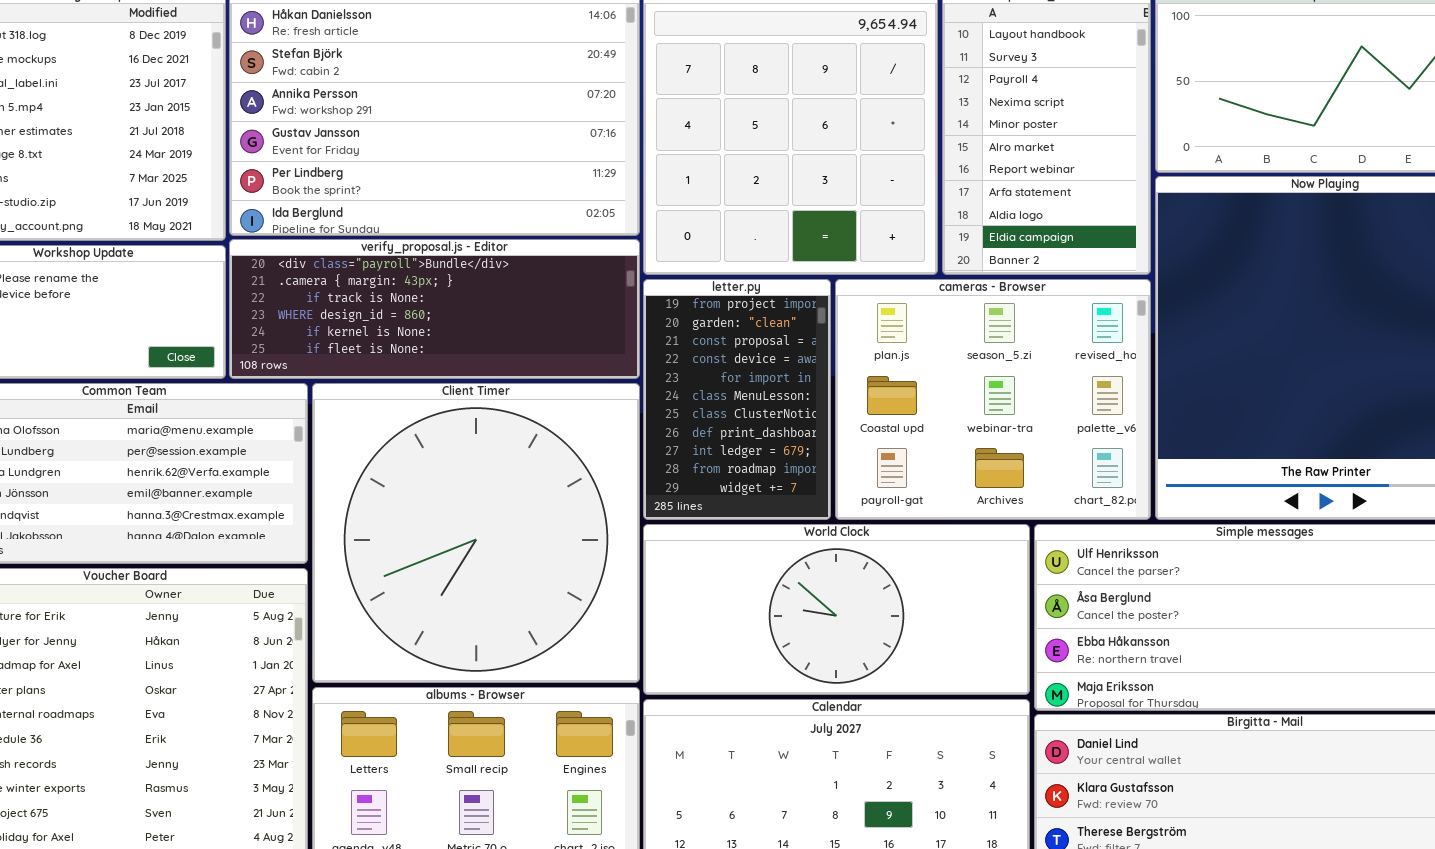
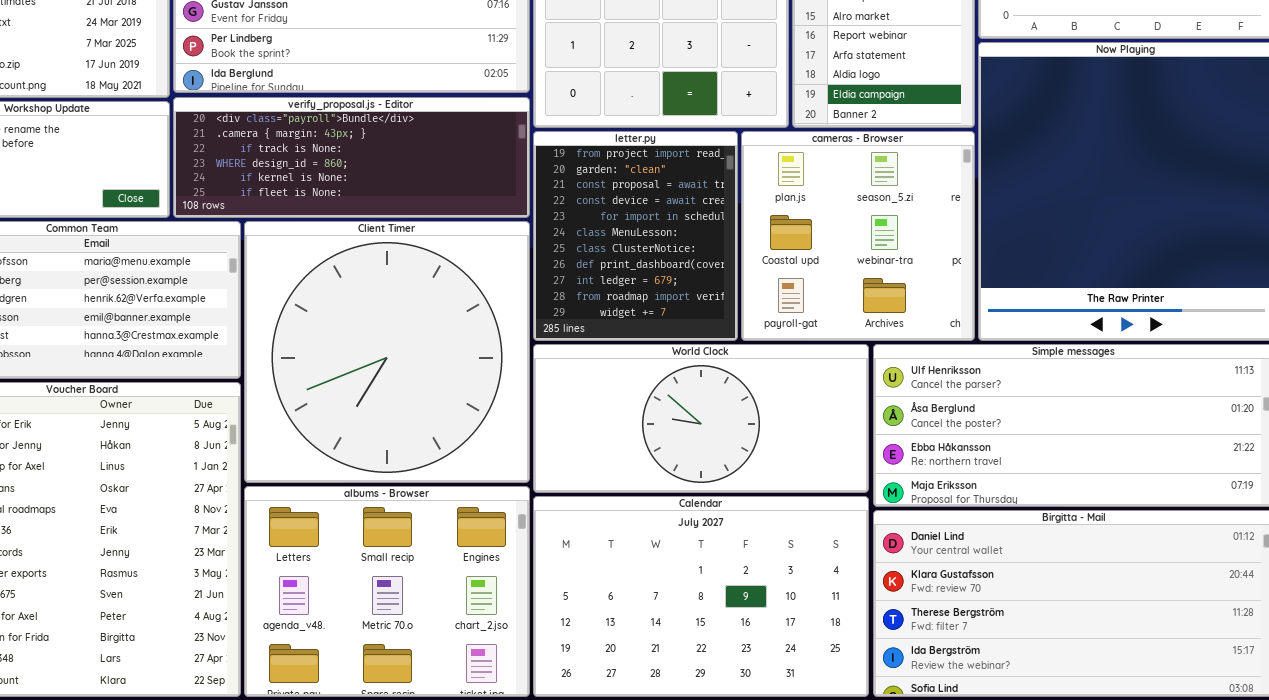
letter.py: [643,279,831,520] -> [533,131,738,341], resized
cameras - Browser: [835,279,1151,520] -> [741,131,975,341], resized

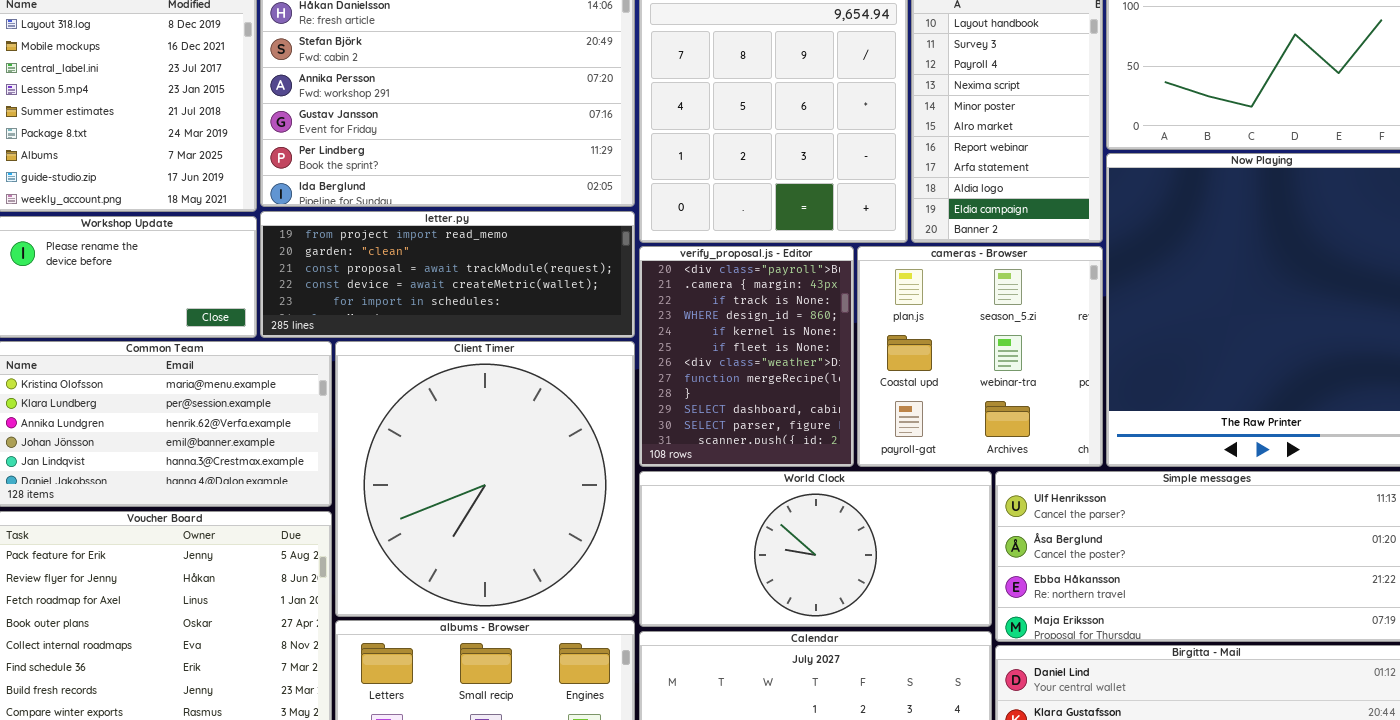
verify_proposal.js - Editor: [173,97,530,218] -> [639,246,854,467], moved, resized
letter.py: [533,131,738,341] -> [260,211,635,338], moved, resized

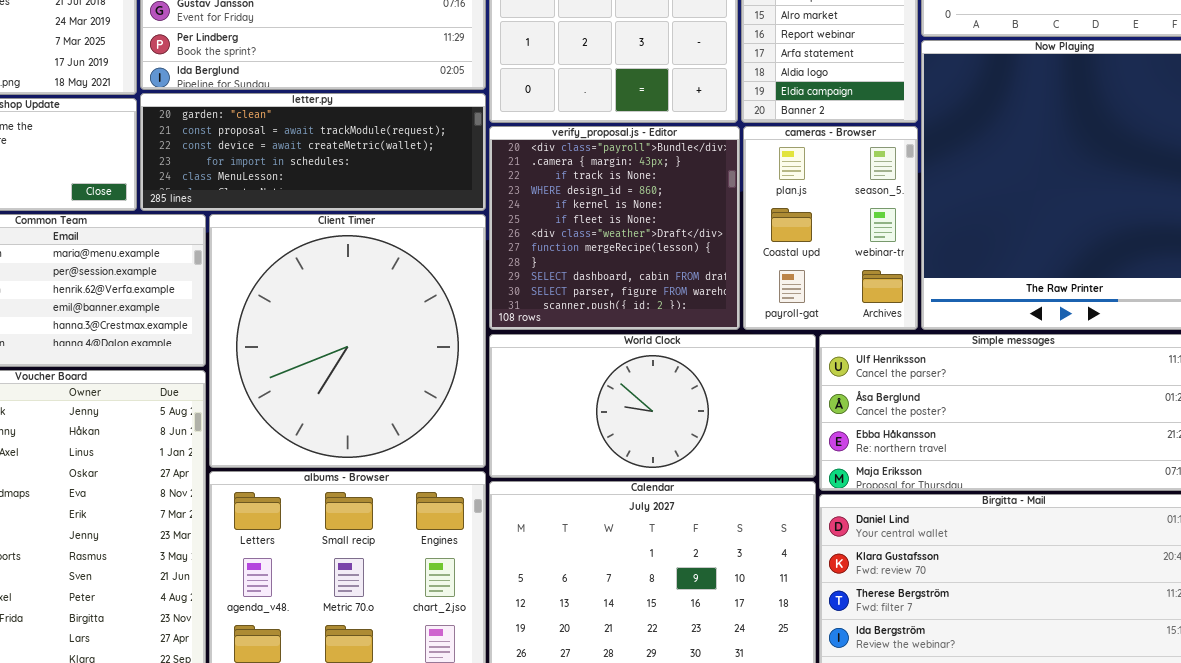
letter.py: [260,211,635,338] -> [140,93,486,211], scrolled down 1 row
verify_proposal.js - Editor: [639,246,854,467] -> [489,126,740,330], resized
cameras - Browser: [857,246,1103,467] -> [743,126,918,330], resized

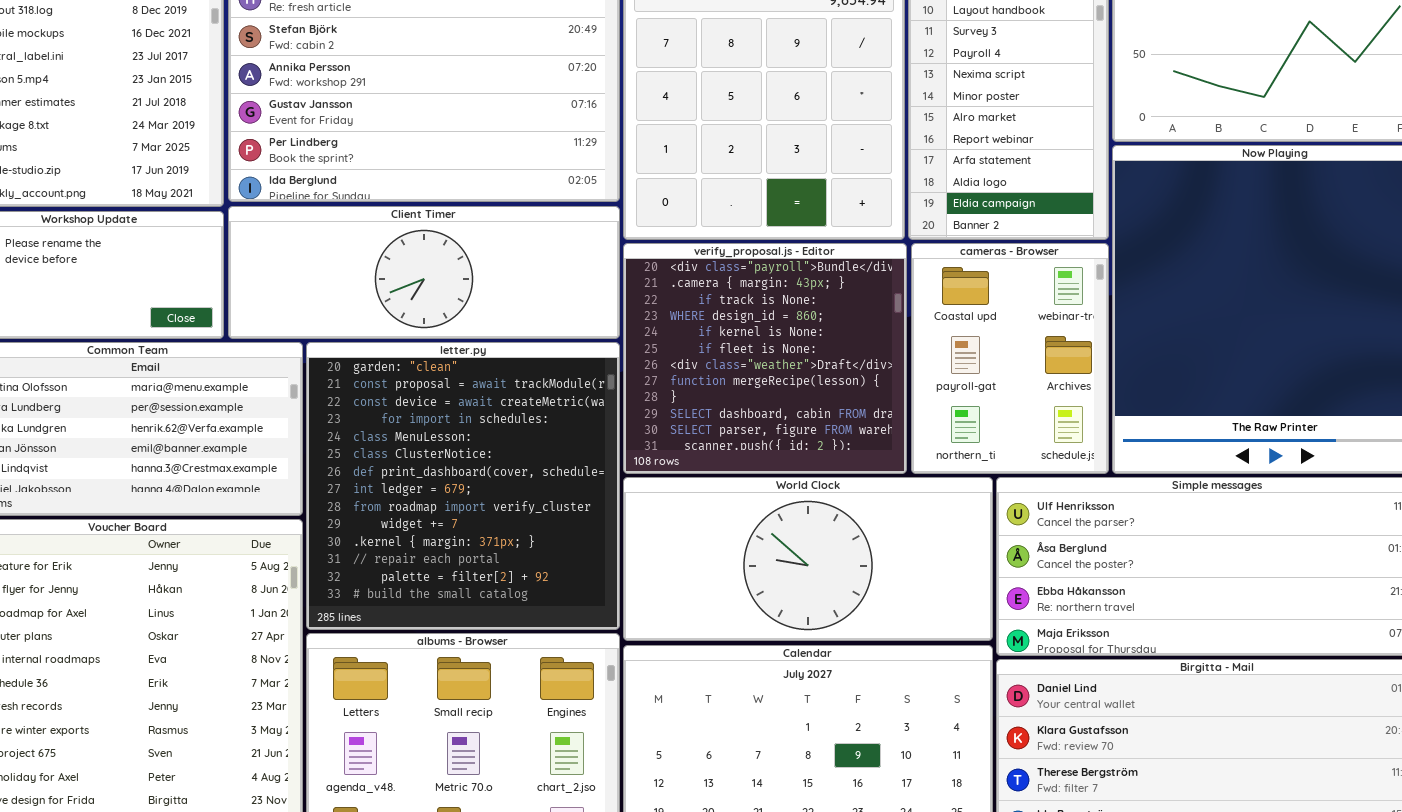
letter.py: [140,93,486,211] -> [306,342,620,630], moved, resized
cameras - Browser: [743,126,918,330] -> [911,243,1109,474], scrolled down 1 row
Client Timer: [209,214,486,468] -> [228,206,620,339], moved, resized

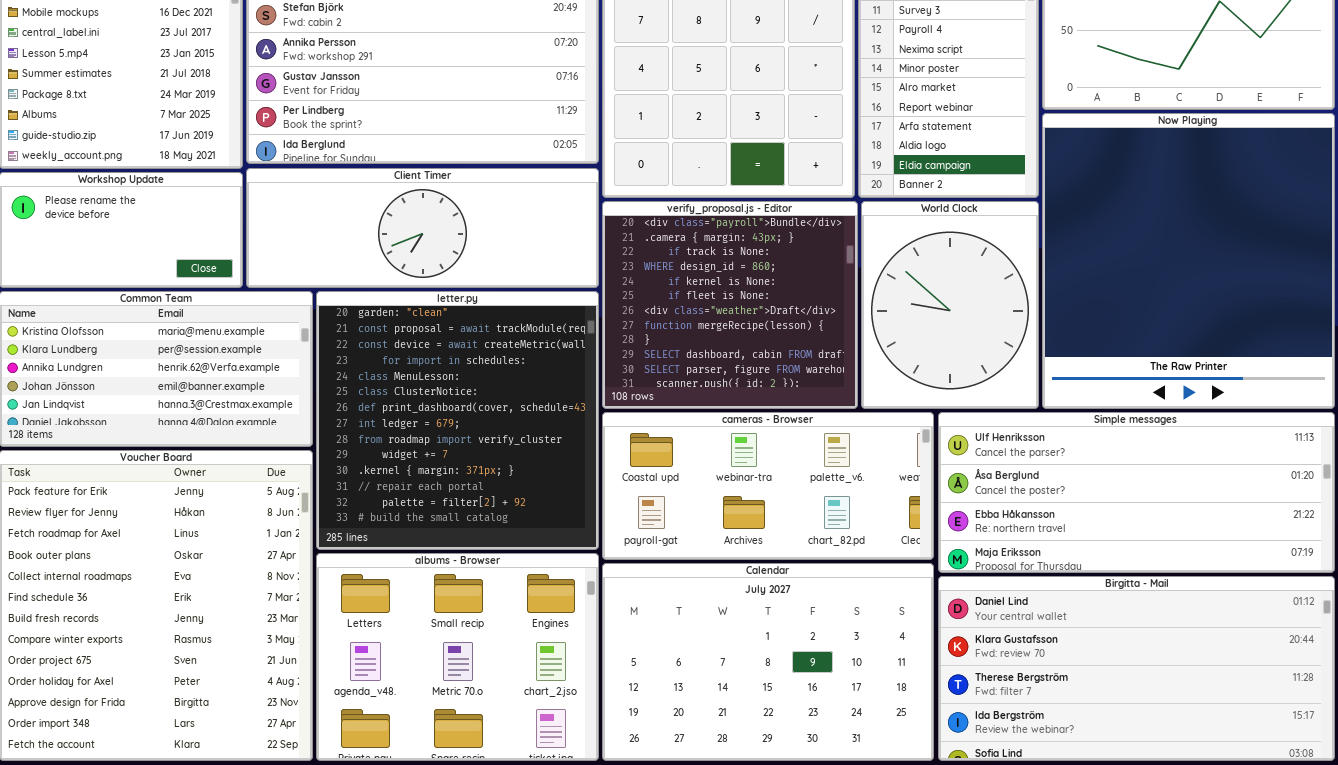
cameras - Browser: [911,243,1109,474] -> [602,412,934,560], moved, resized
World Clock: [623,477,993,641] -> [861,201,1039,409], moved, resized

